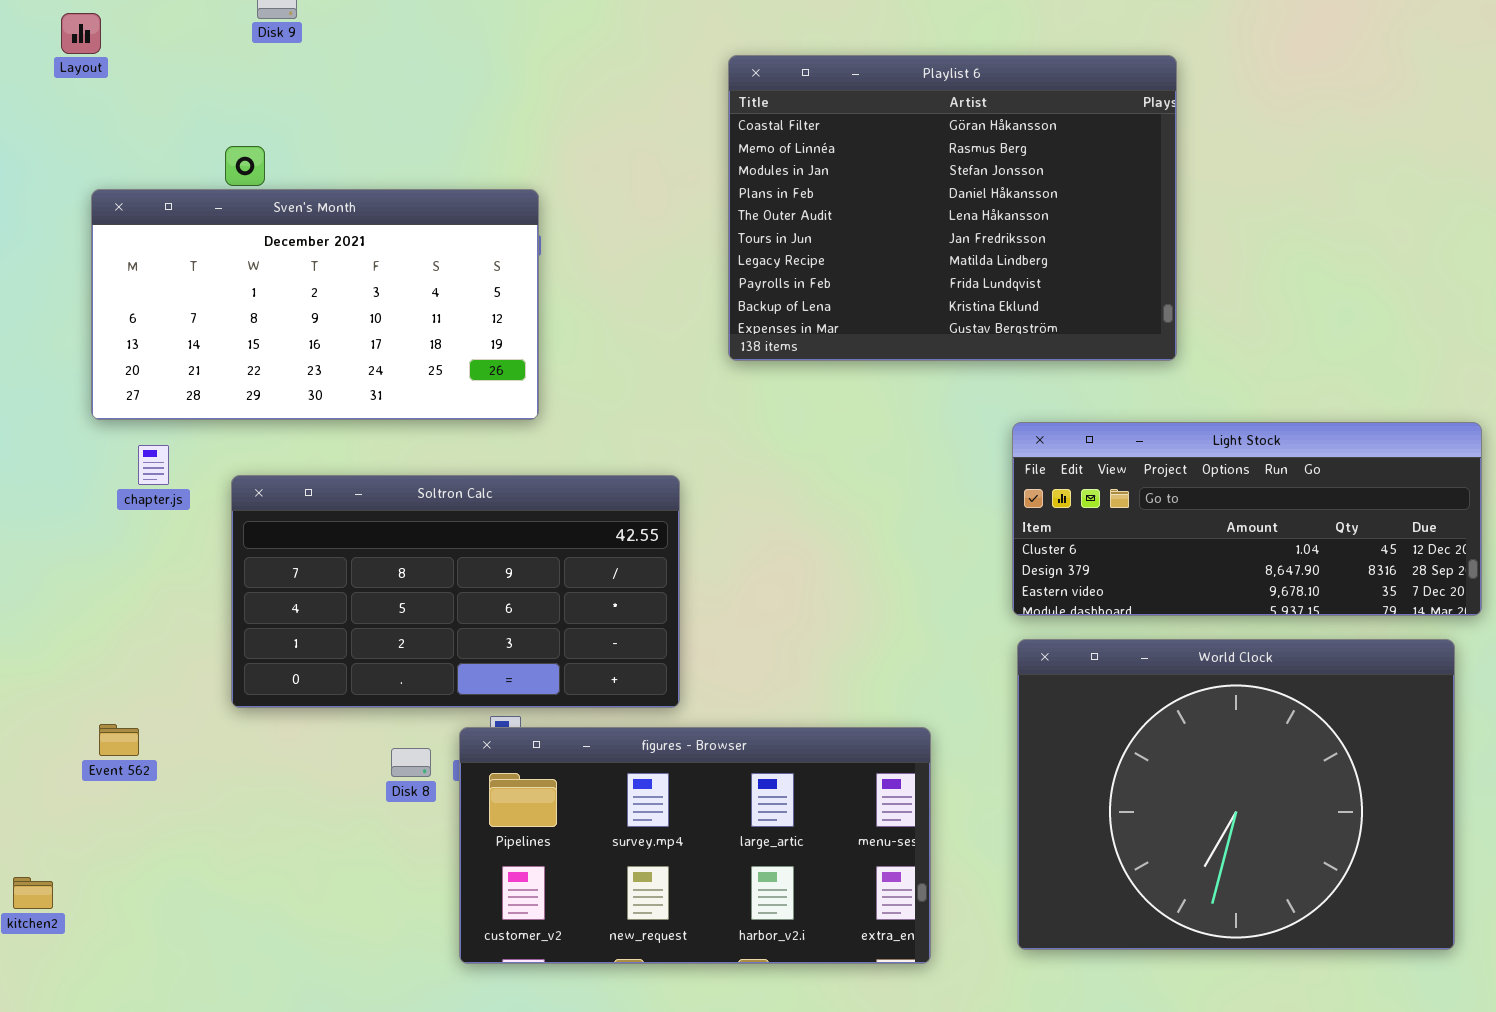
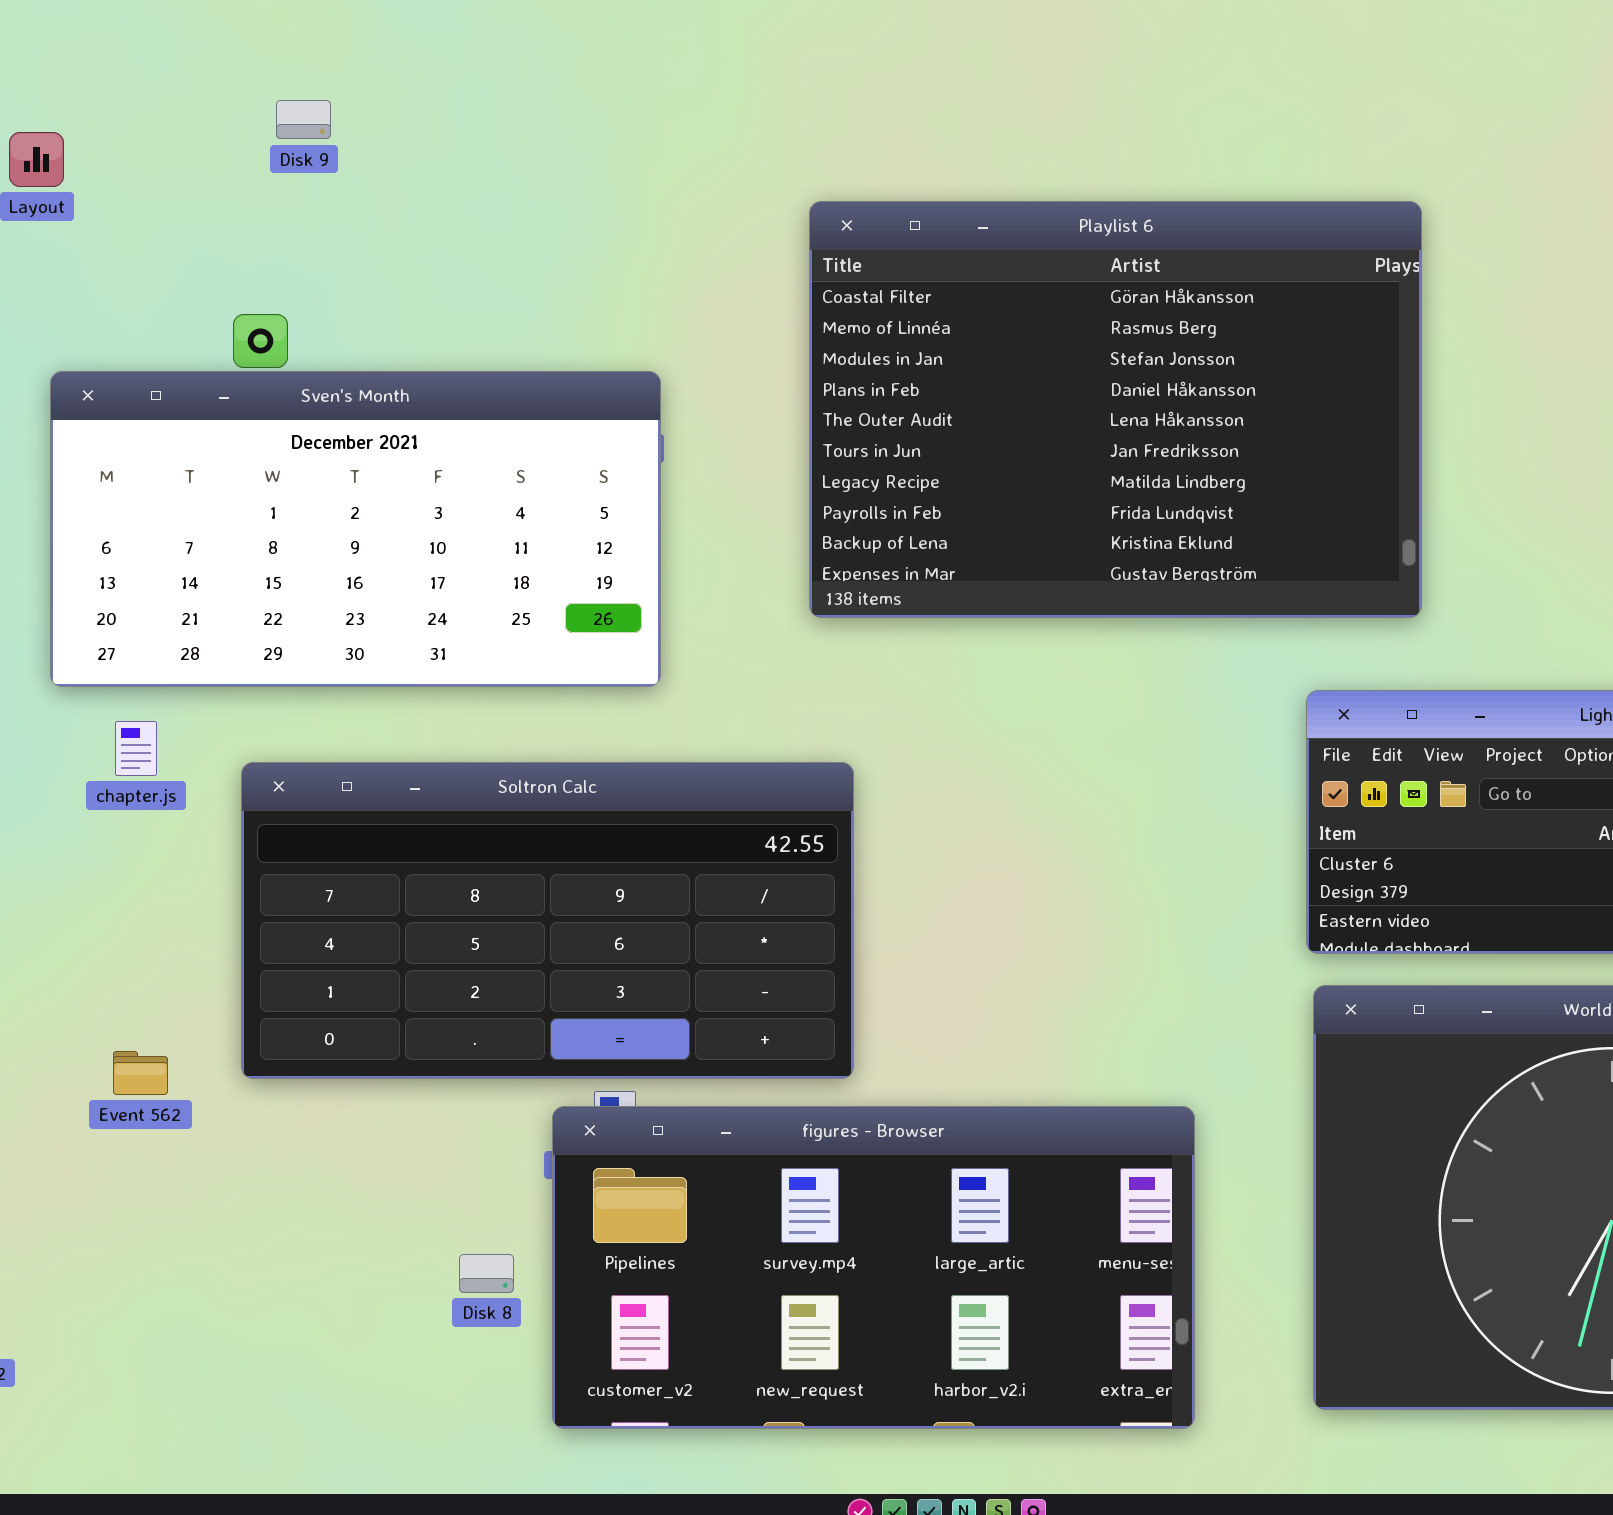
Playlist 6: [728,55,1177,361] -> [809,201,1422,618], moved
Event 562: [99,724,139,756] -> [113,1051,168,1095], moved
Disk 8: [391,748,431,777] -> [459,1254,514,1293], moved

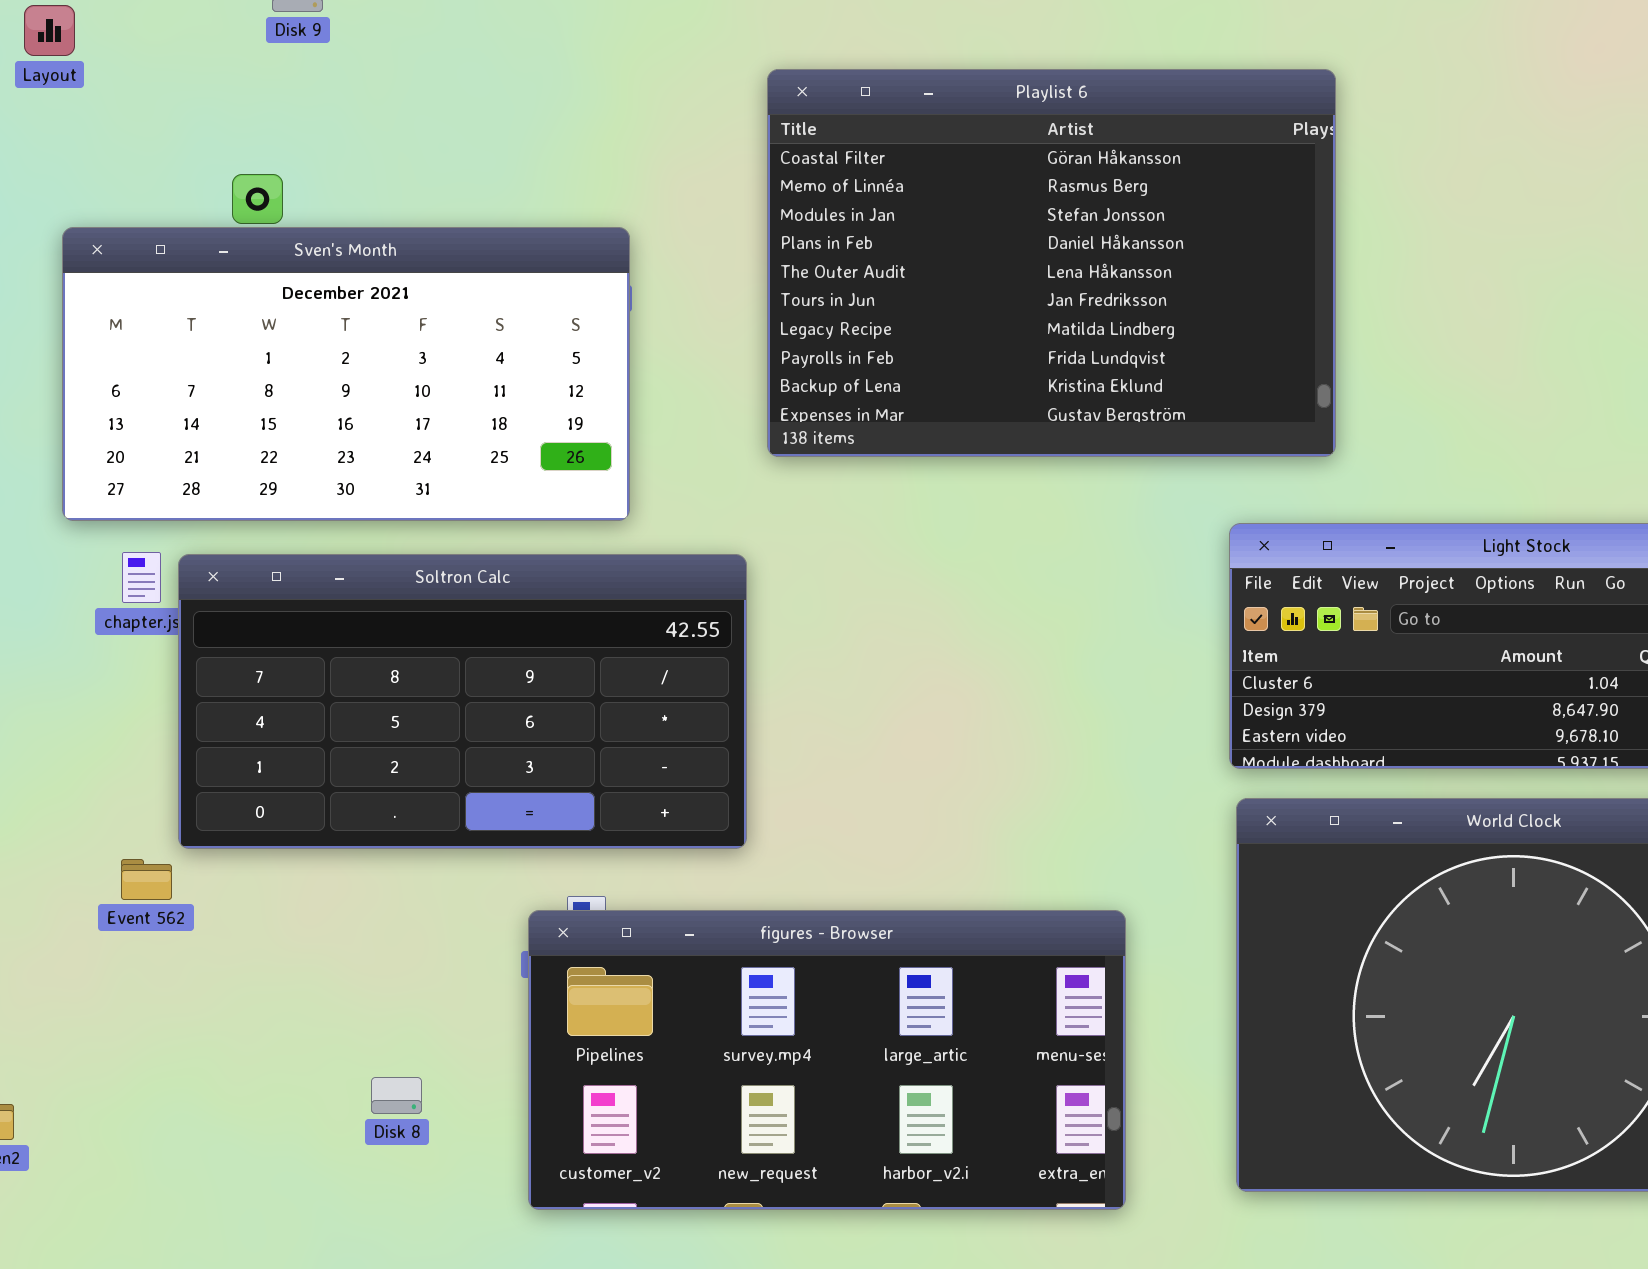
Soltron Calc: [241,762,854,1079] -> [178,554,747,849], moved
Disk 8: [459,1254,514,1293] -> [371,1077,422,1114], moved

